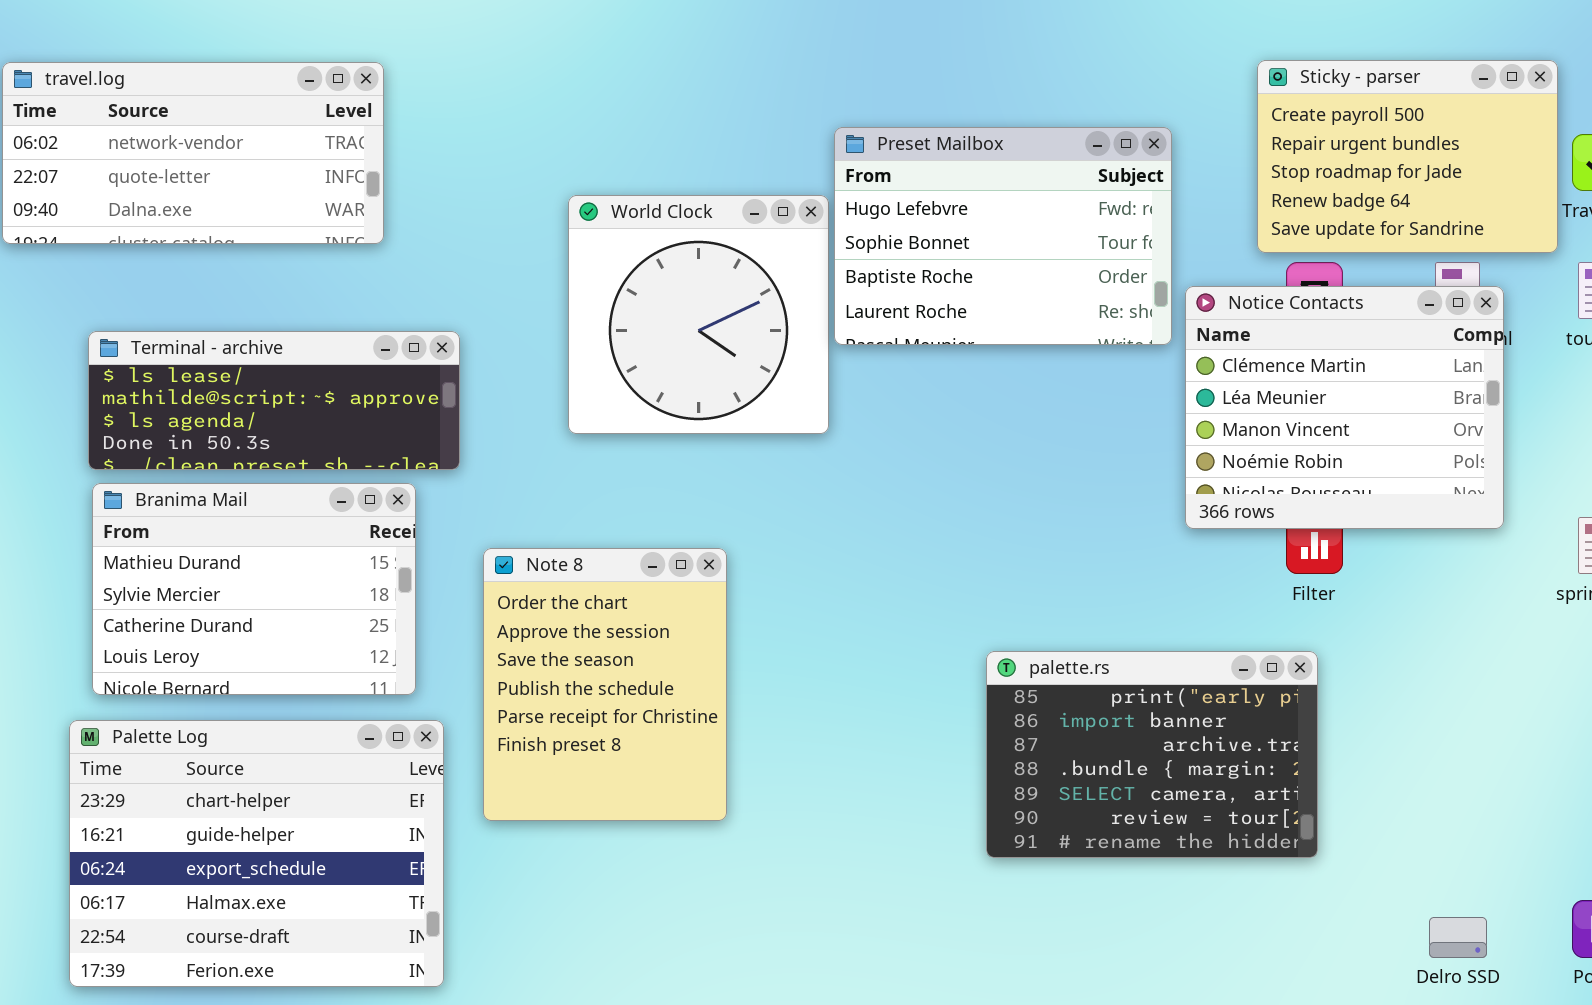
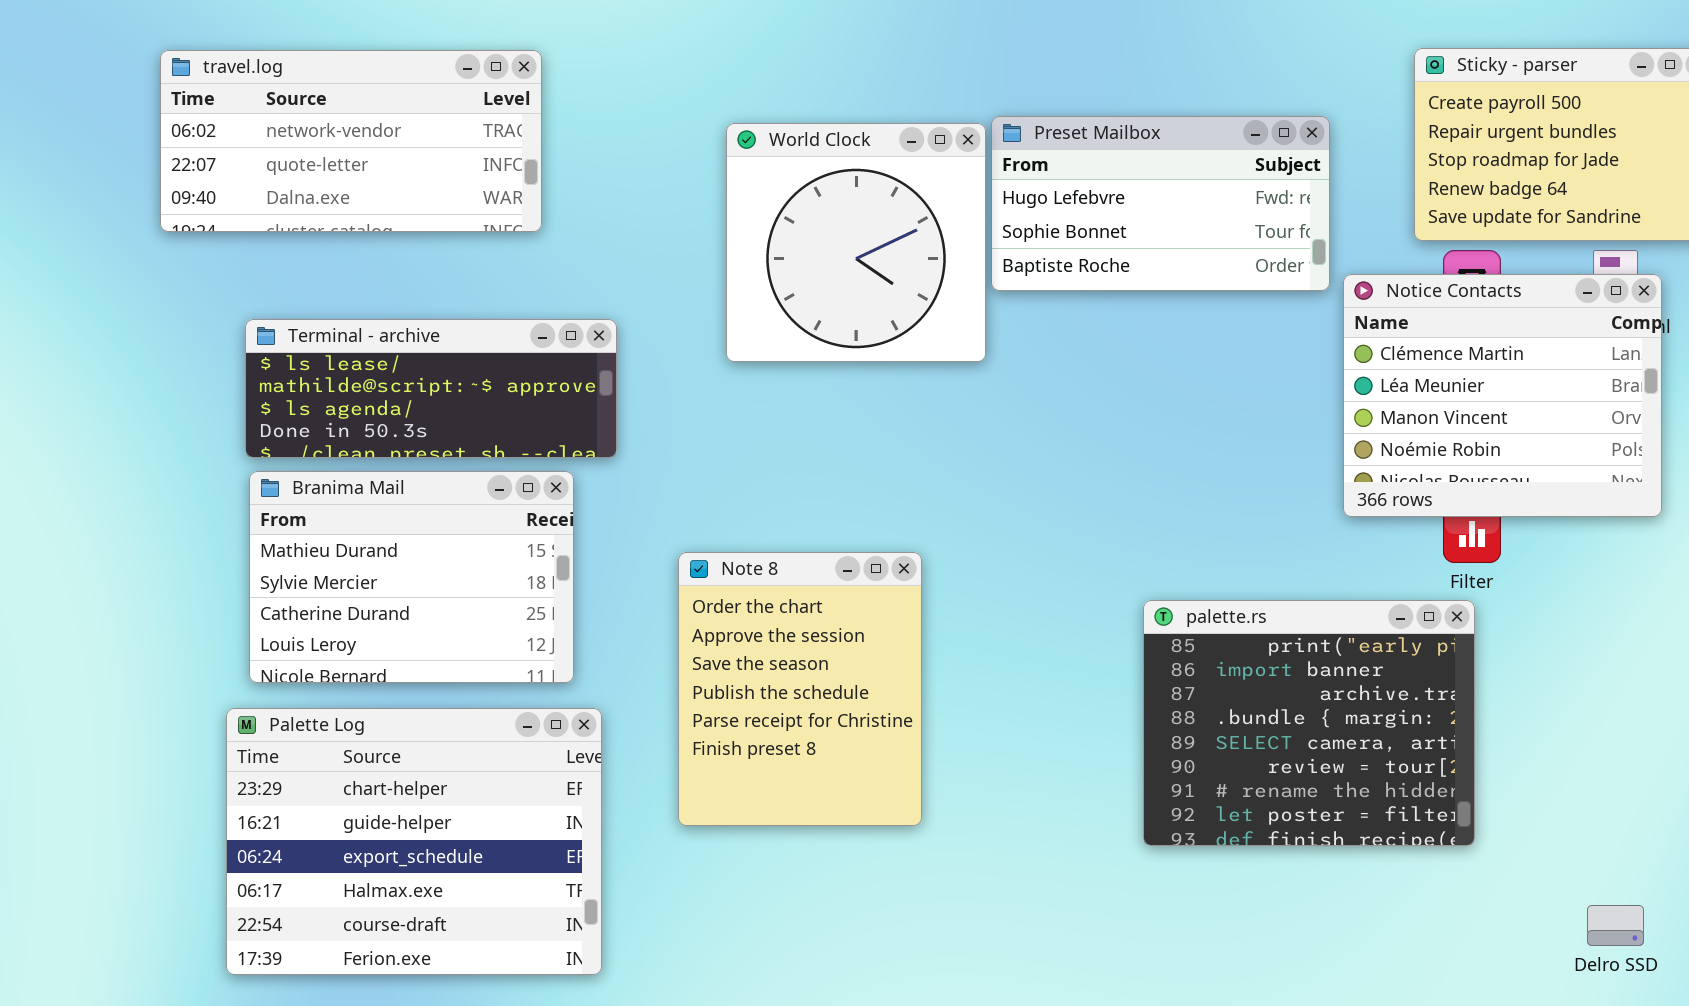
Preset Mailbox: [834,127,1172,345] -> [991,116,1330,291], resized
World Clock: [568,195,829,434] -> [726,123,986,362], moved
Note 8: [483,548,727,821] -> [678,552,922,826], moved
palette.rs: [986,651,1318,858] -> [1143,600,1475,846], resized

